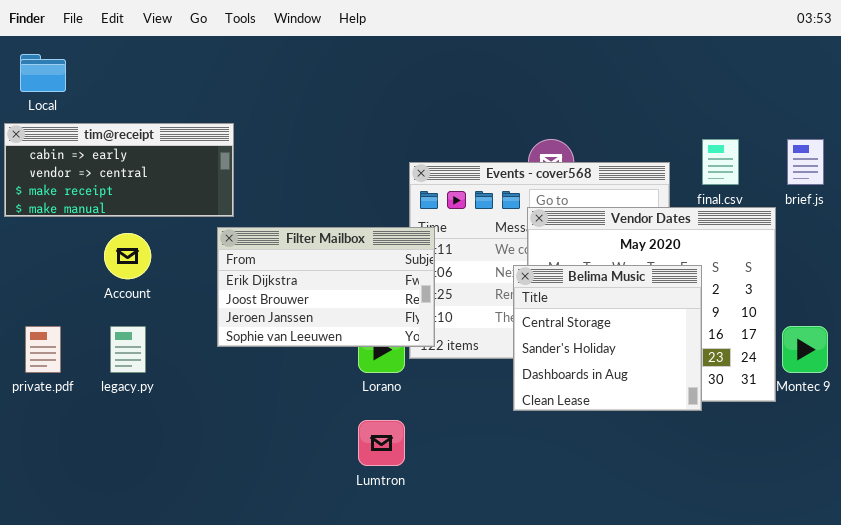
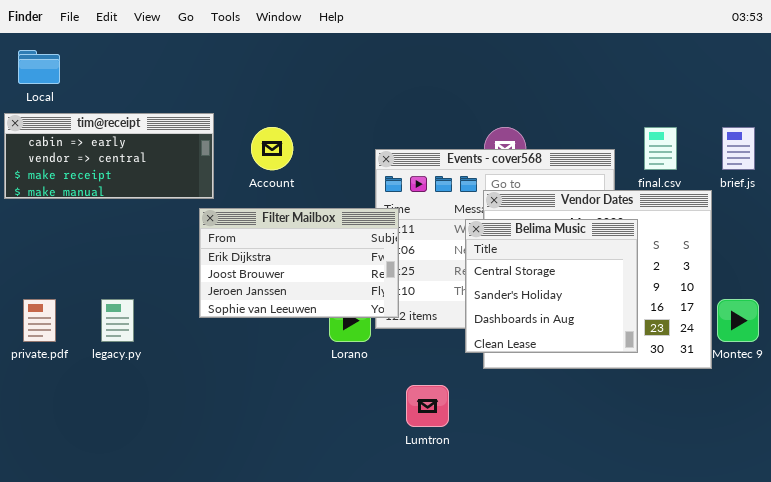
Account: [104,233,151,279] -> [251,127,293,170], moved
Belima Music: [513,265,702,411] -> [465,219,638,353], moved
Lumtron: [358,420,405,466] -> [406,385,449,427], moved

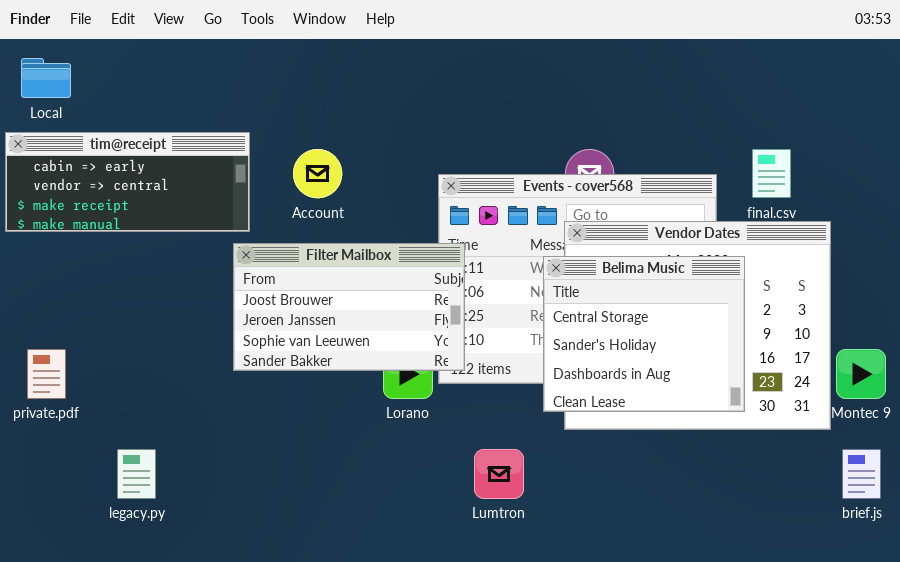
brief.js: [722,127,755,170] -> [842,449,881,499], moved
Filter Mailbox: [199,208,399,318] -> [233,243,465,371], scrolled down 1 row
legacy.py: [101,299,134,342] -> [117,449,156,499], moved

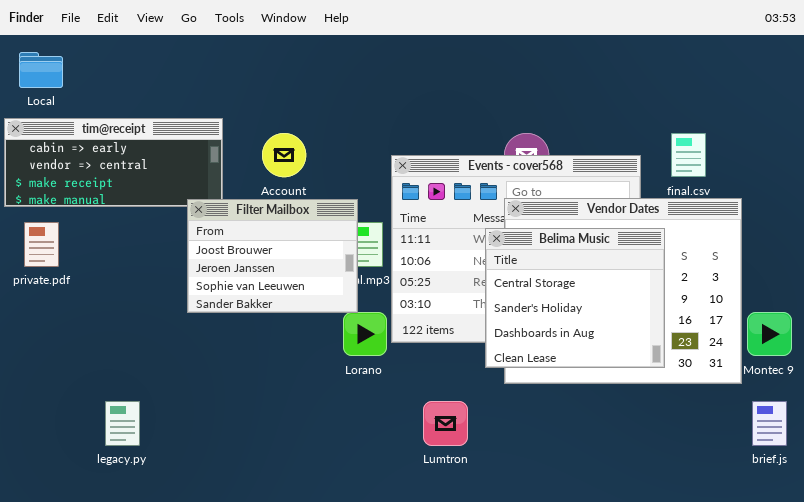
Filter Mailbox: [233,243,465,371] -> [187,199,358,313], moved, resized
private.pdf: [27,349,66,399] -> [24,222,59,267], moved

